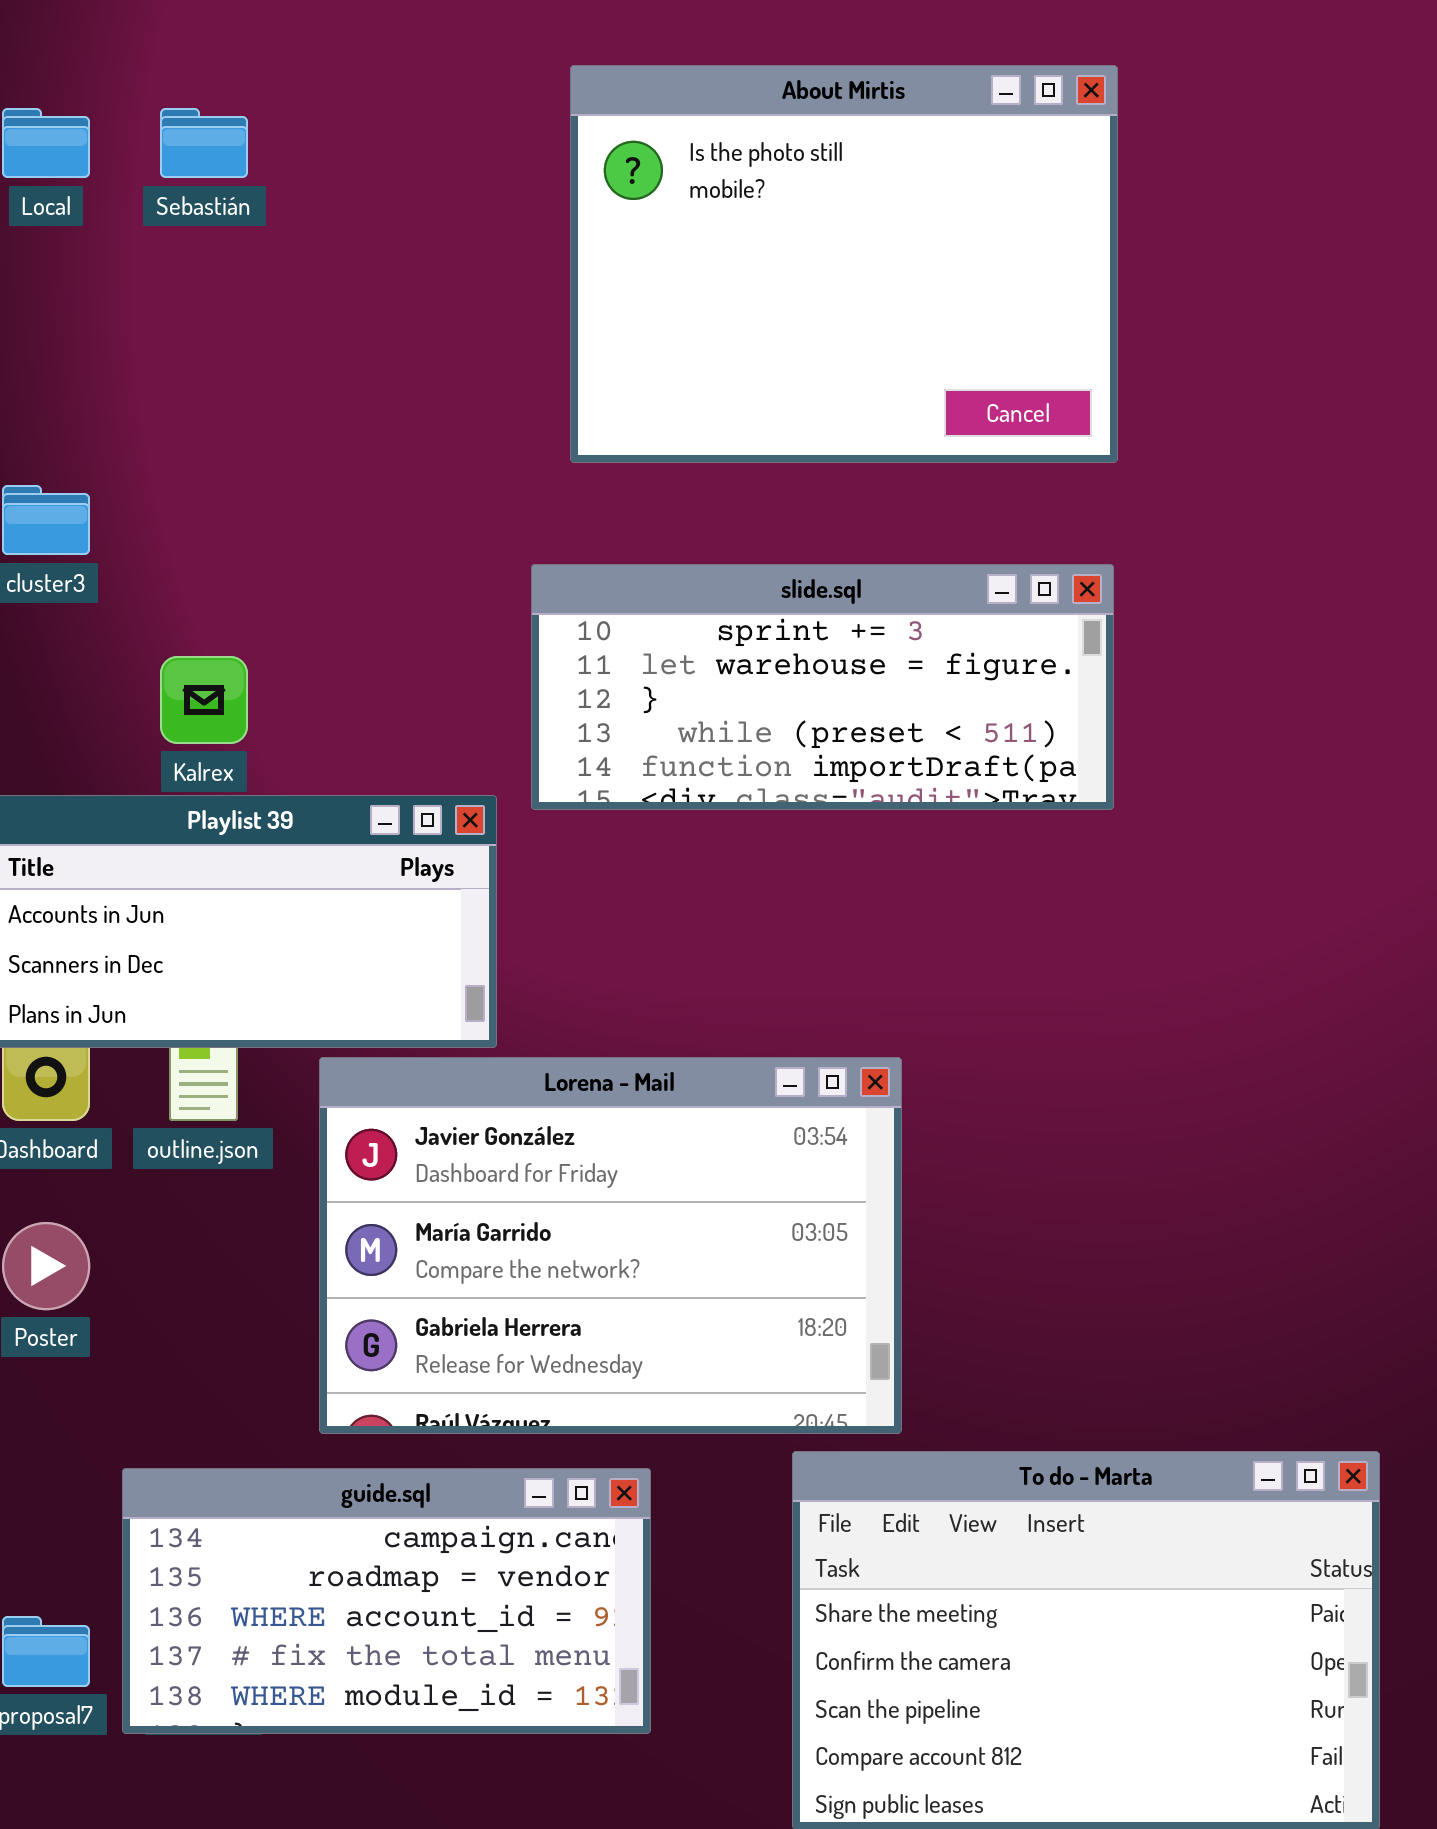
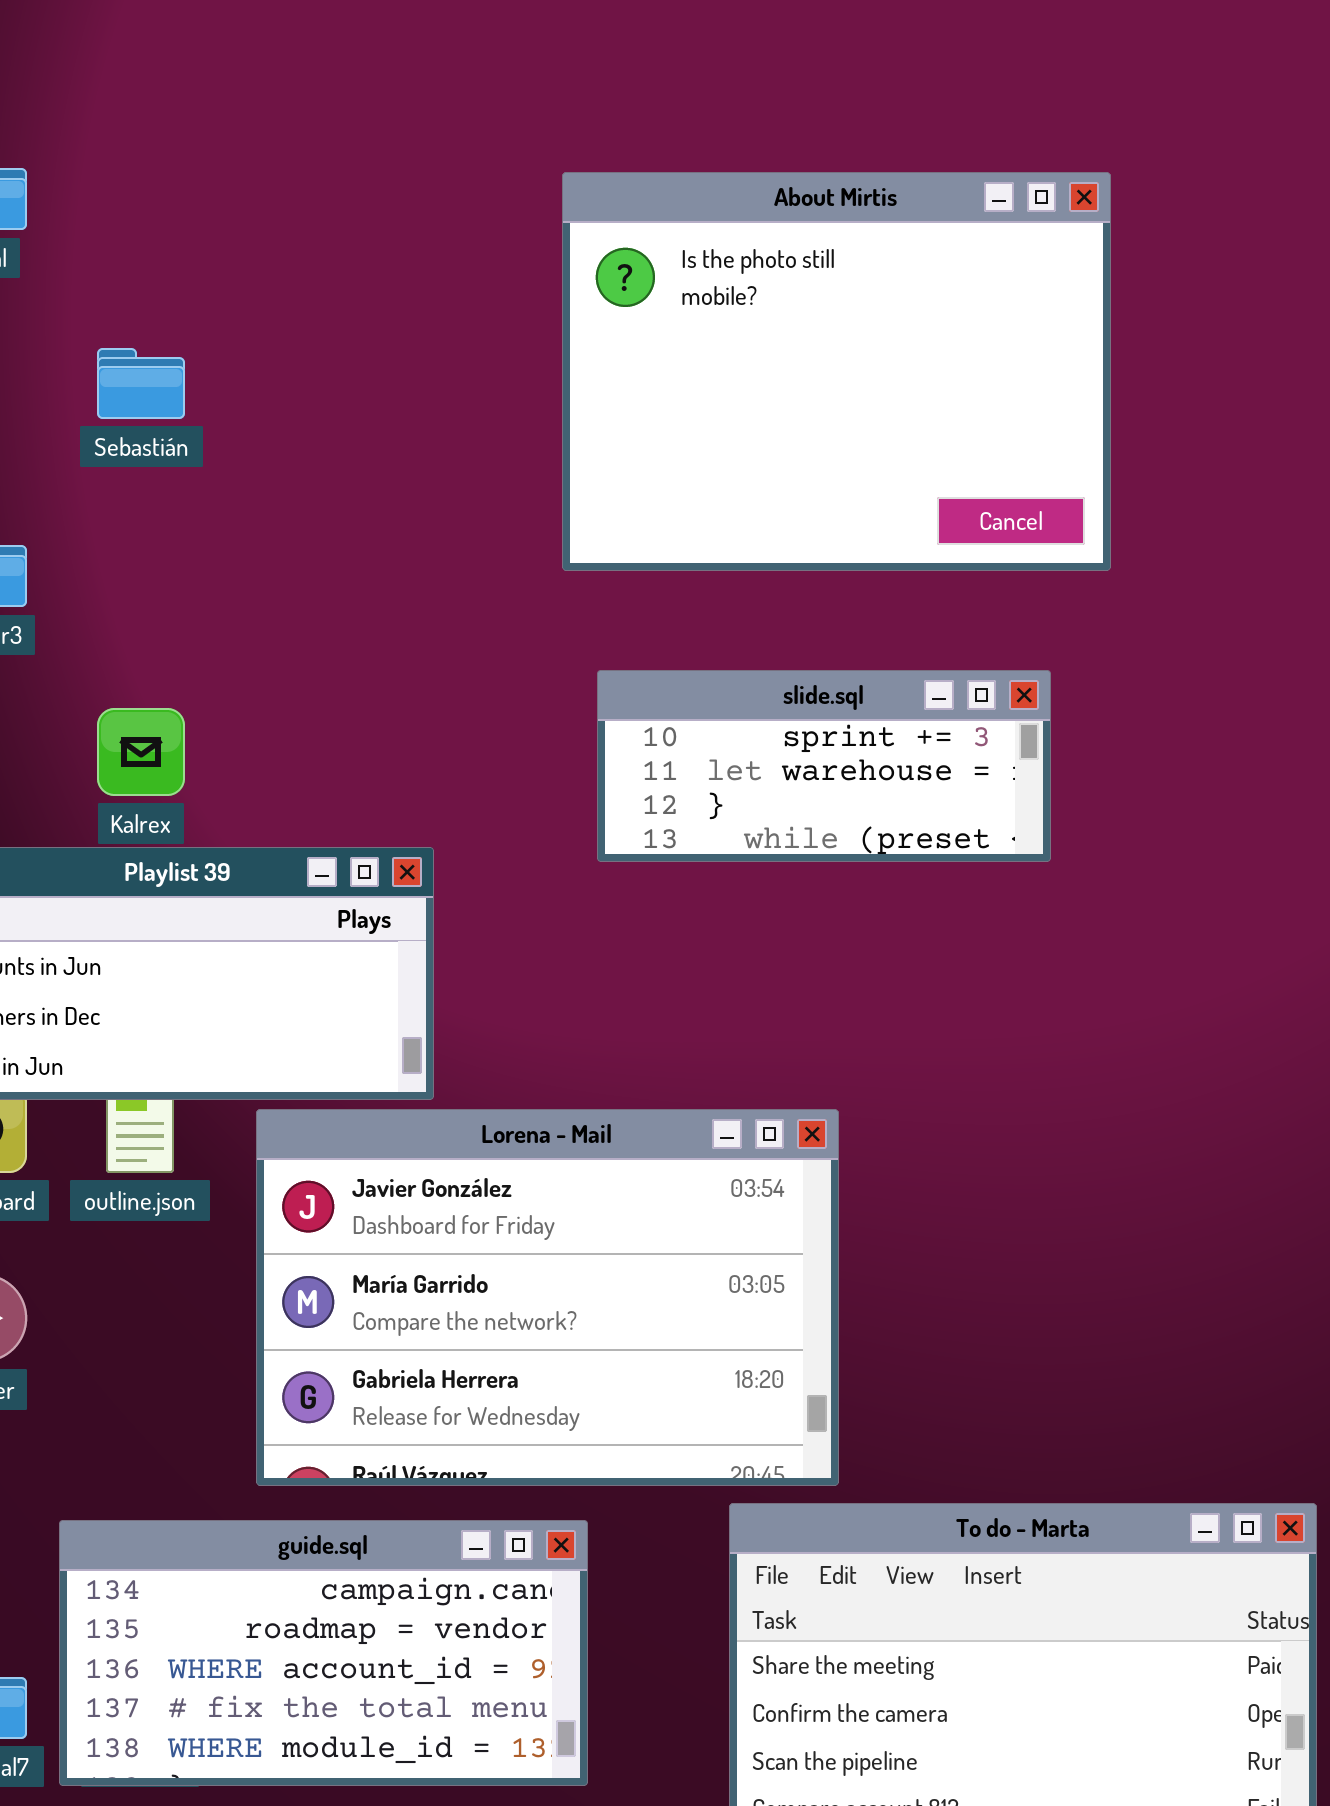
About Mirtis: [570,65,1118,463] -> [562,172,1111,571], moved
Sebastián: [160,108,248,178] -> [97,348,185,419], moved
slide.sql: [531,564,1114,810] -> [597,670,1051,862], resized

